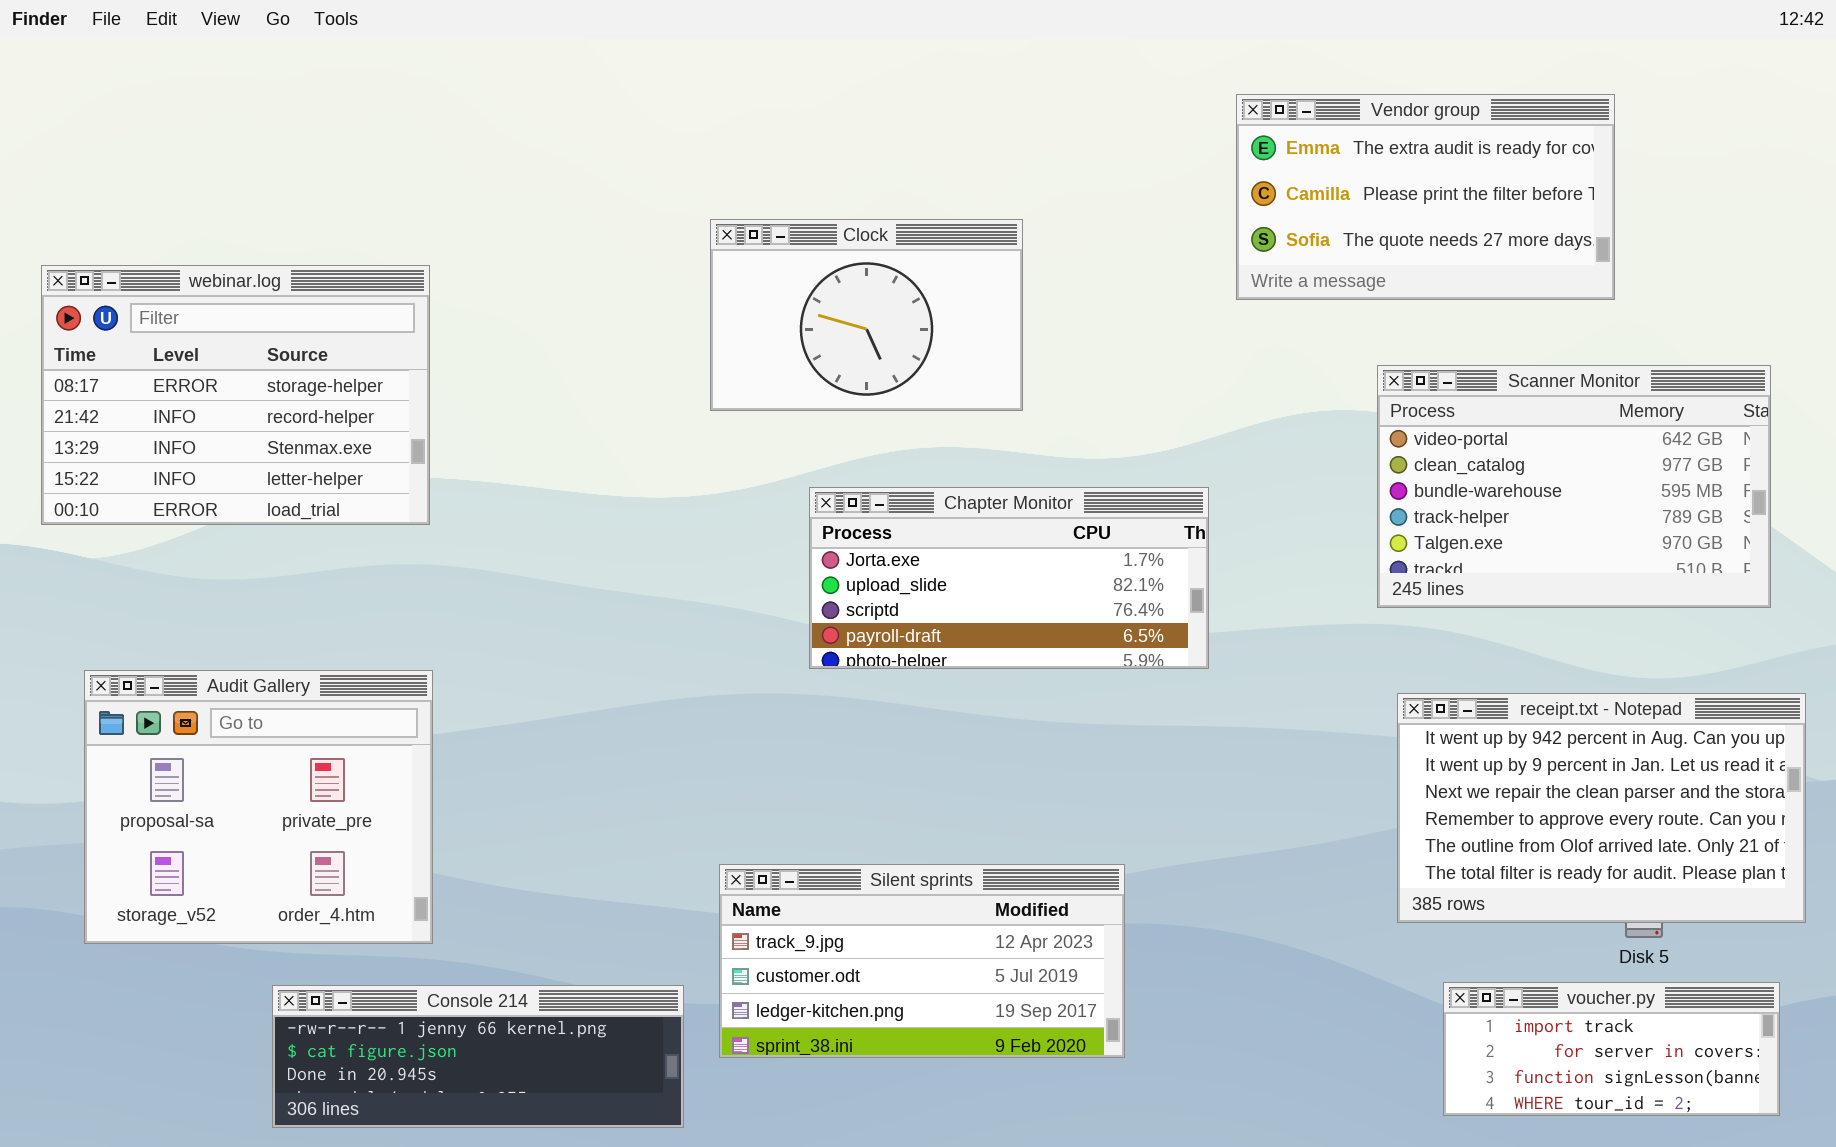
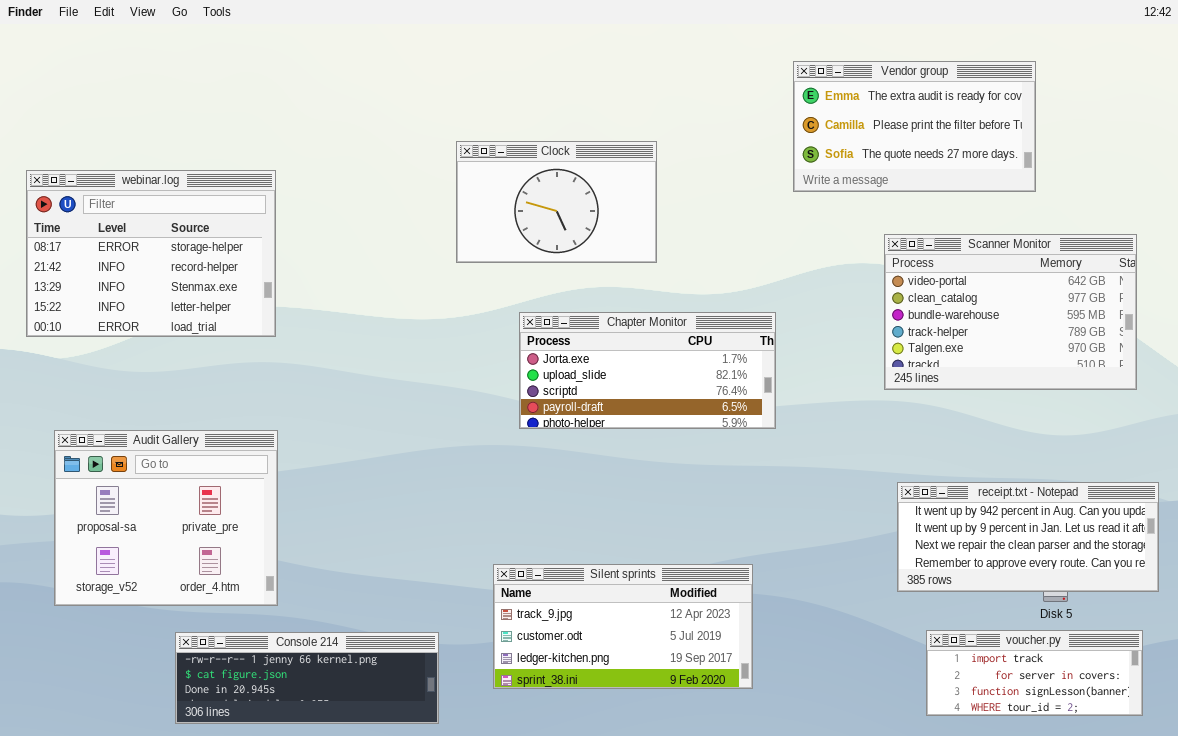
receipt.txt - Notepad: [1397,693,1806,923] -> [897,482,1159,592], resized
Silent sprints: [719,864,1125,1058] -> [493,564,753,689], moved

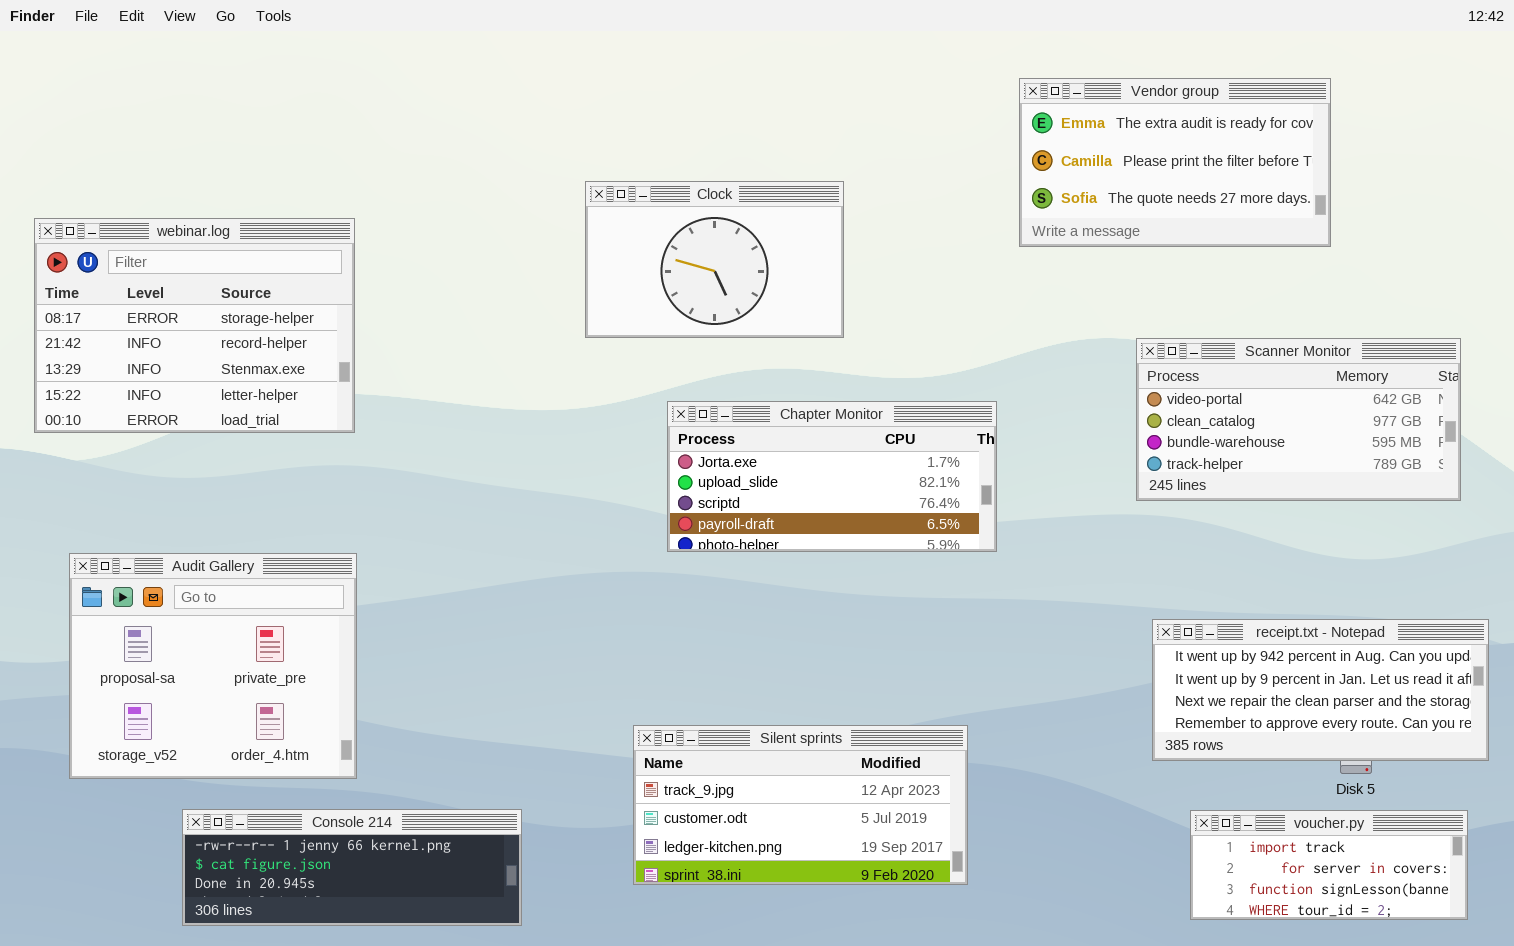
Scanner Monitor: [884,234,1137,390] -> [1136,338,1461,501], resized
Console 214: [175,632,439,724] -> [182,809,522,926], moved

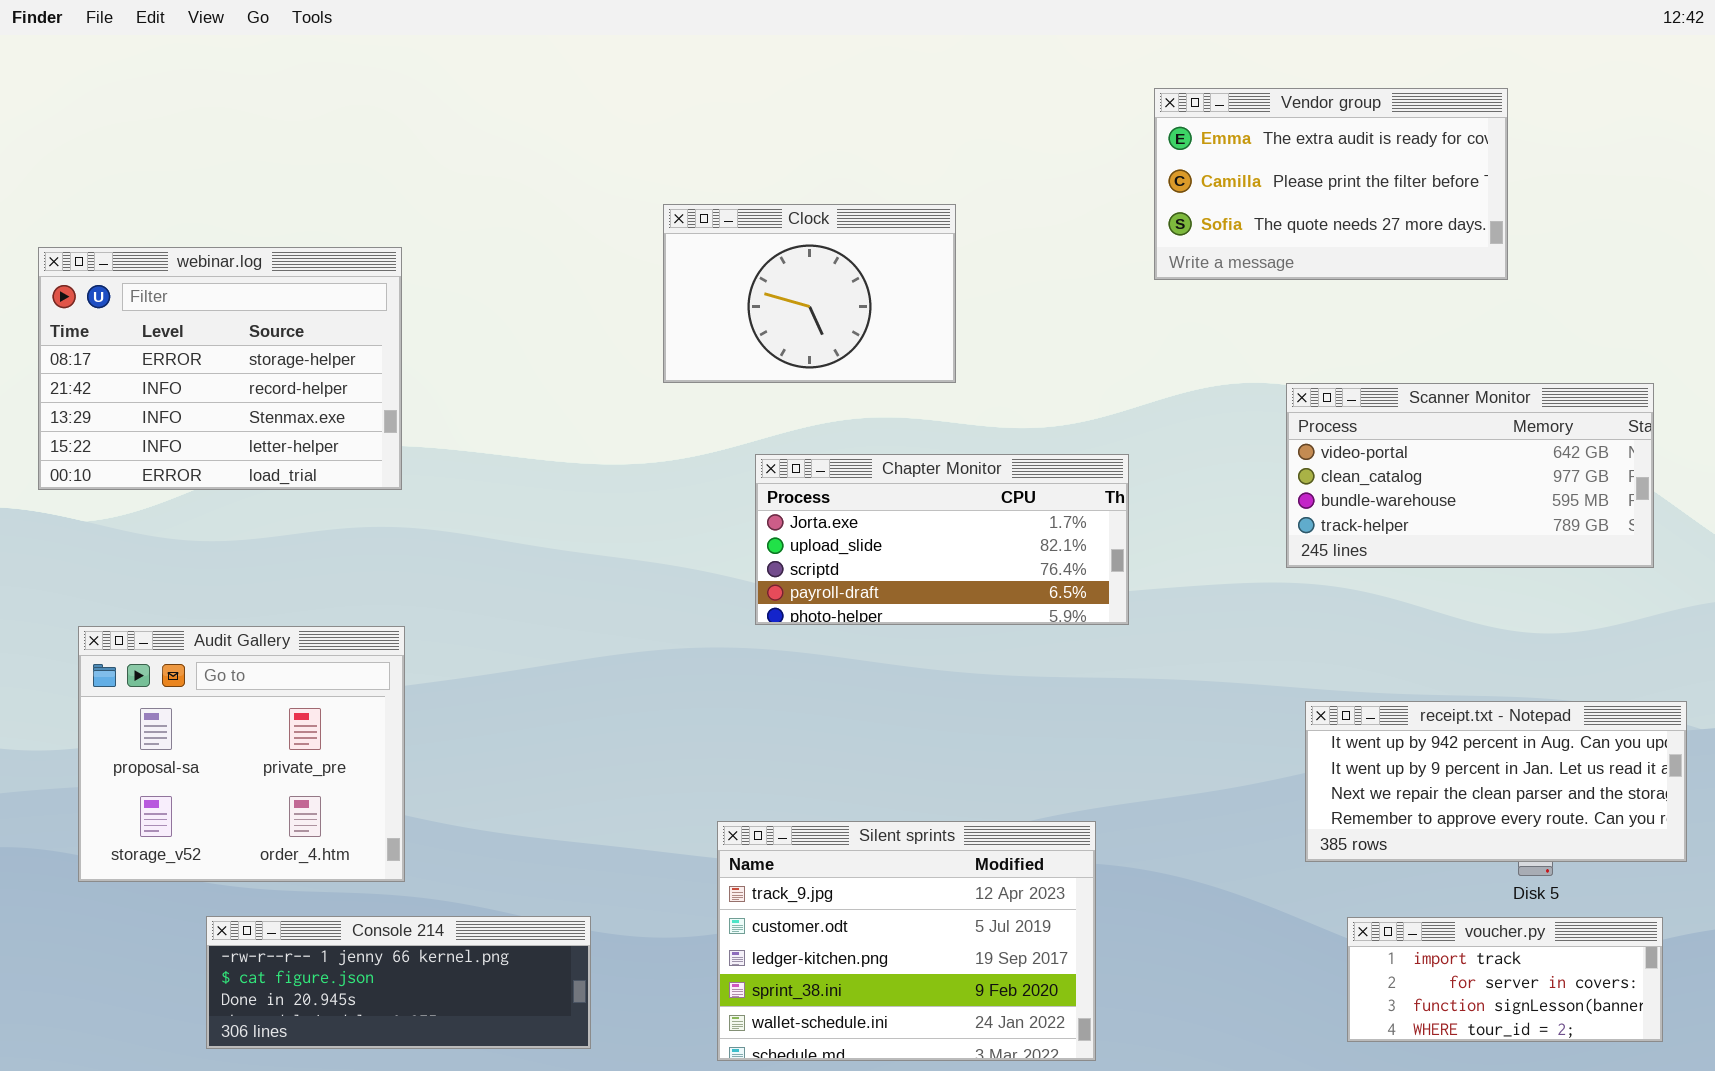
Silent sprints: [633,725,968,885] -> [717,821,1096,1061], resized

